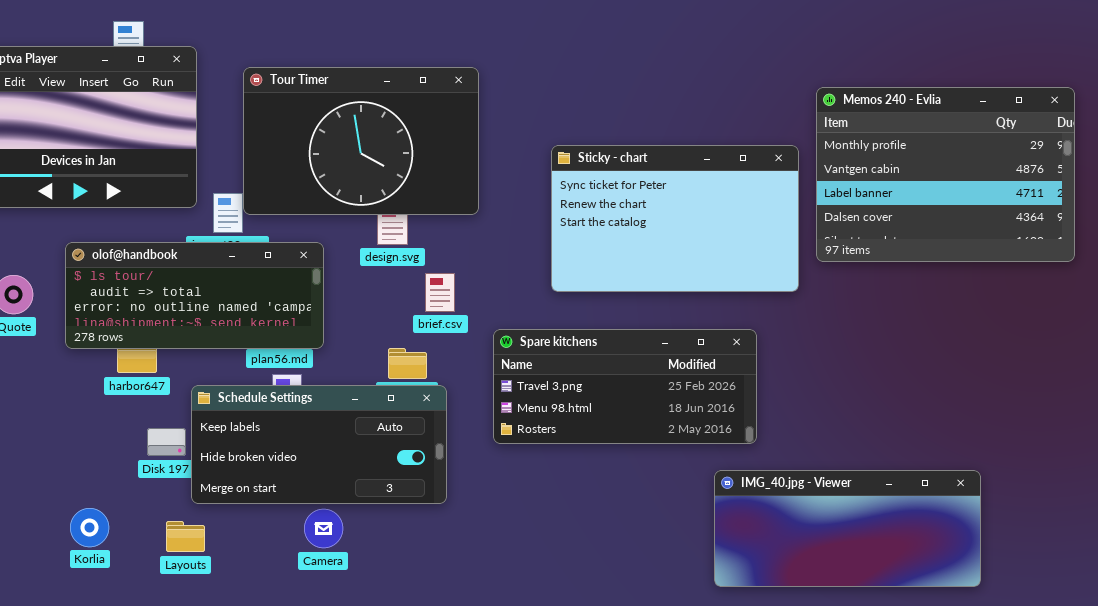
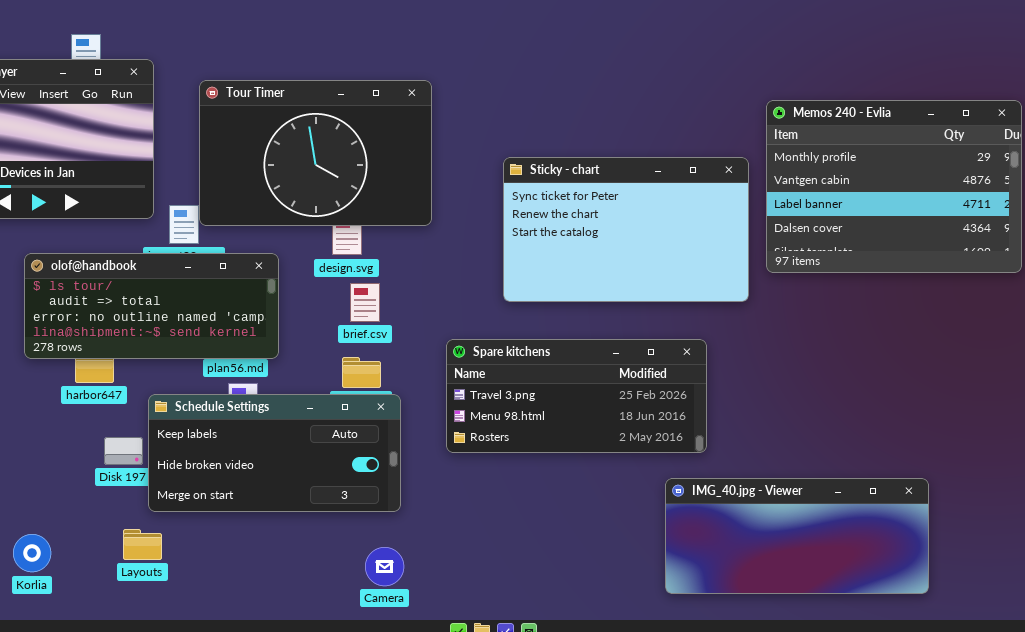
brief.csv: [425,273,455,312] -> [350,283,380,322], moved
Korlia: [70,508,109,547] -> [13,534,51,572], moved
Camera: [304,509,343,548] -> [365,547,404,586], moved

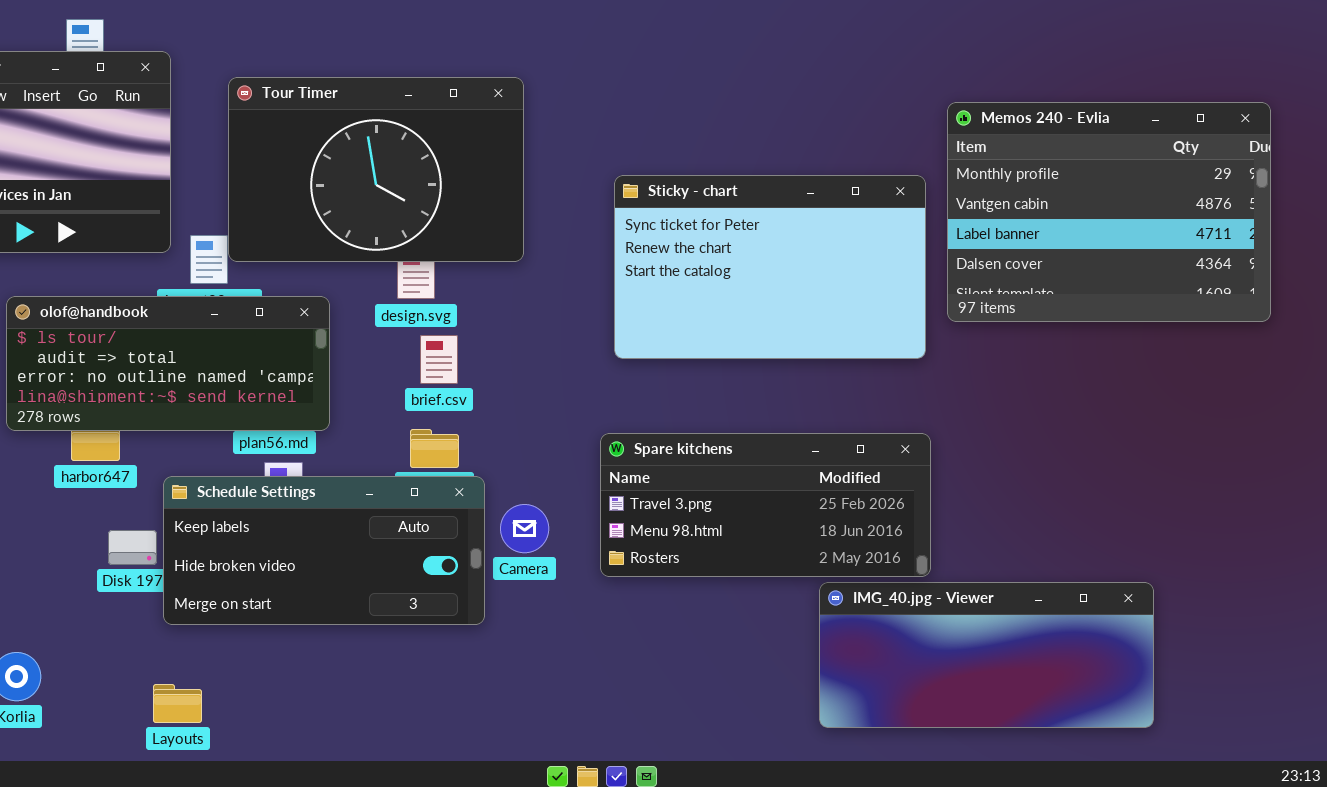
Spare kitchens: [446,339,707,453] -> [600,433,931,577], moved
Layouts: [123,529,162,560] -> [153,684,202,723], moved
Camera: [365,547,404,586] -> [500,504,549,553], moved

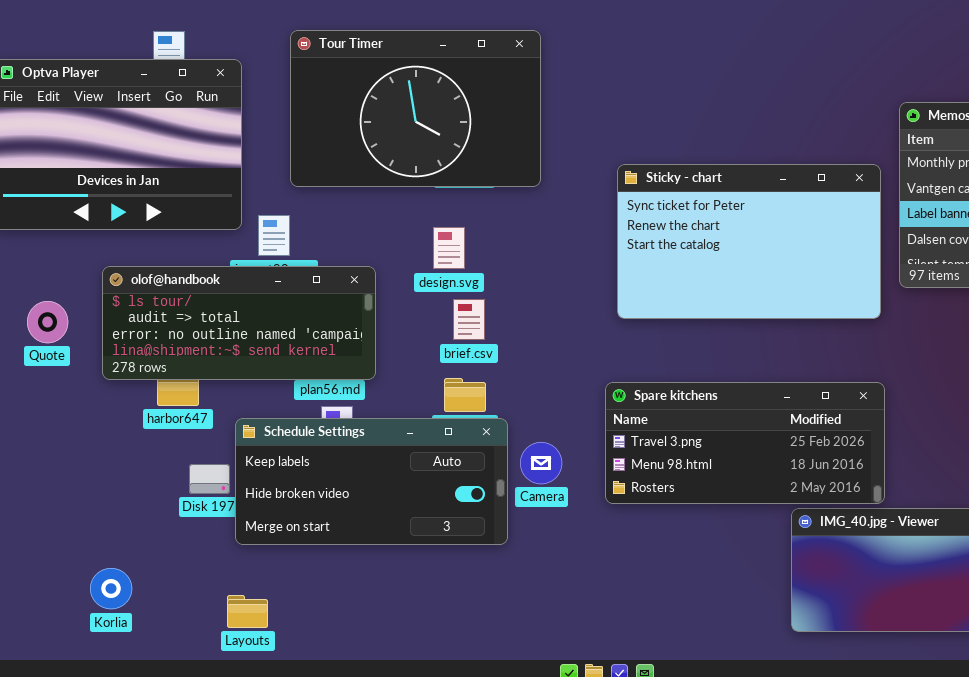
Tour Timer: [228,77,524,262] -> [290,30,541,187], moved

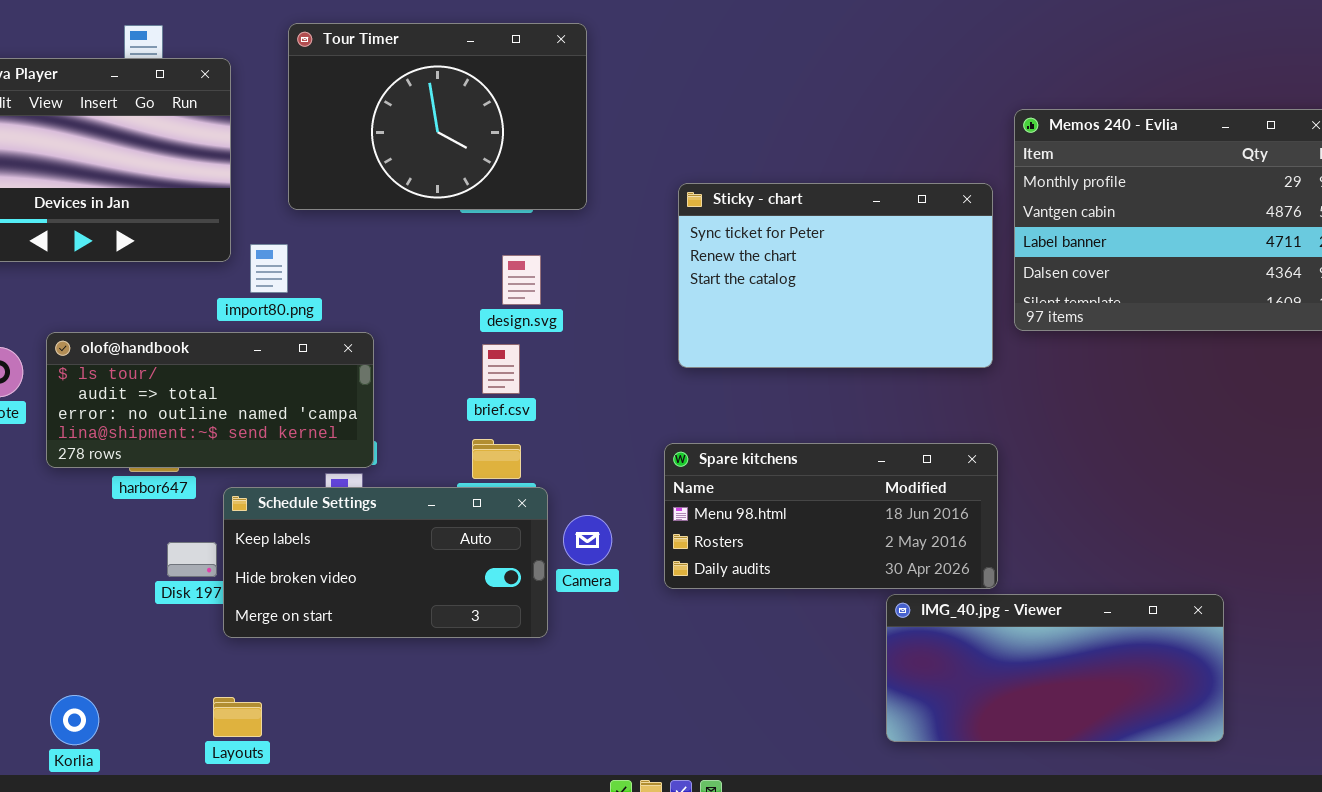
design.svg: [433,227,465,269] -> [502,255,541,305], moved
olof@handbook: [102,266,376,380] -> [46,332,374,468], moved
Spare kitchens: [605,382,885,504] -> [664,443,998,589], scrolled down 1 row
Korlia: [90,568,132,609] -> [50,695,99,745], moved

